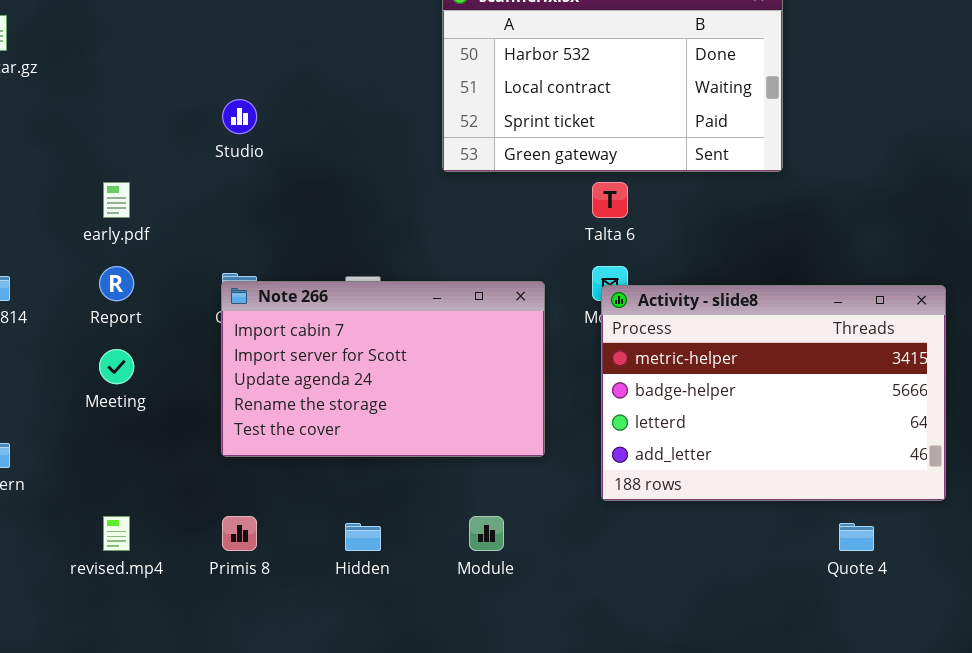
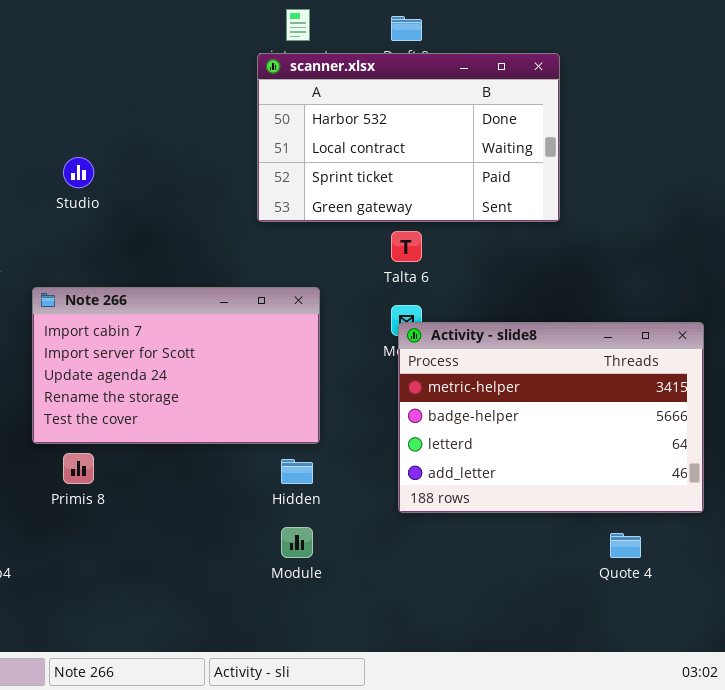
Note 266: [221,281,545,457] -> [32,287,320,444], moved
Primis 8: [222,516,257,551] -> [63,453,94,484], moved
Hidden: [345,523,381,551] -> [281,459,313,484], moved

